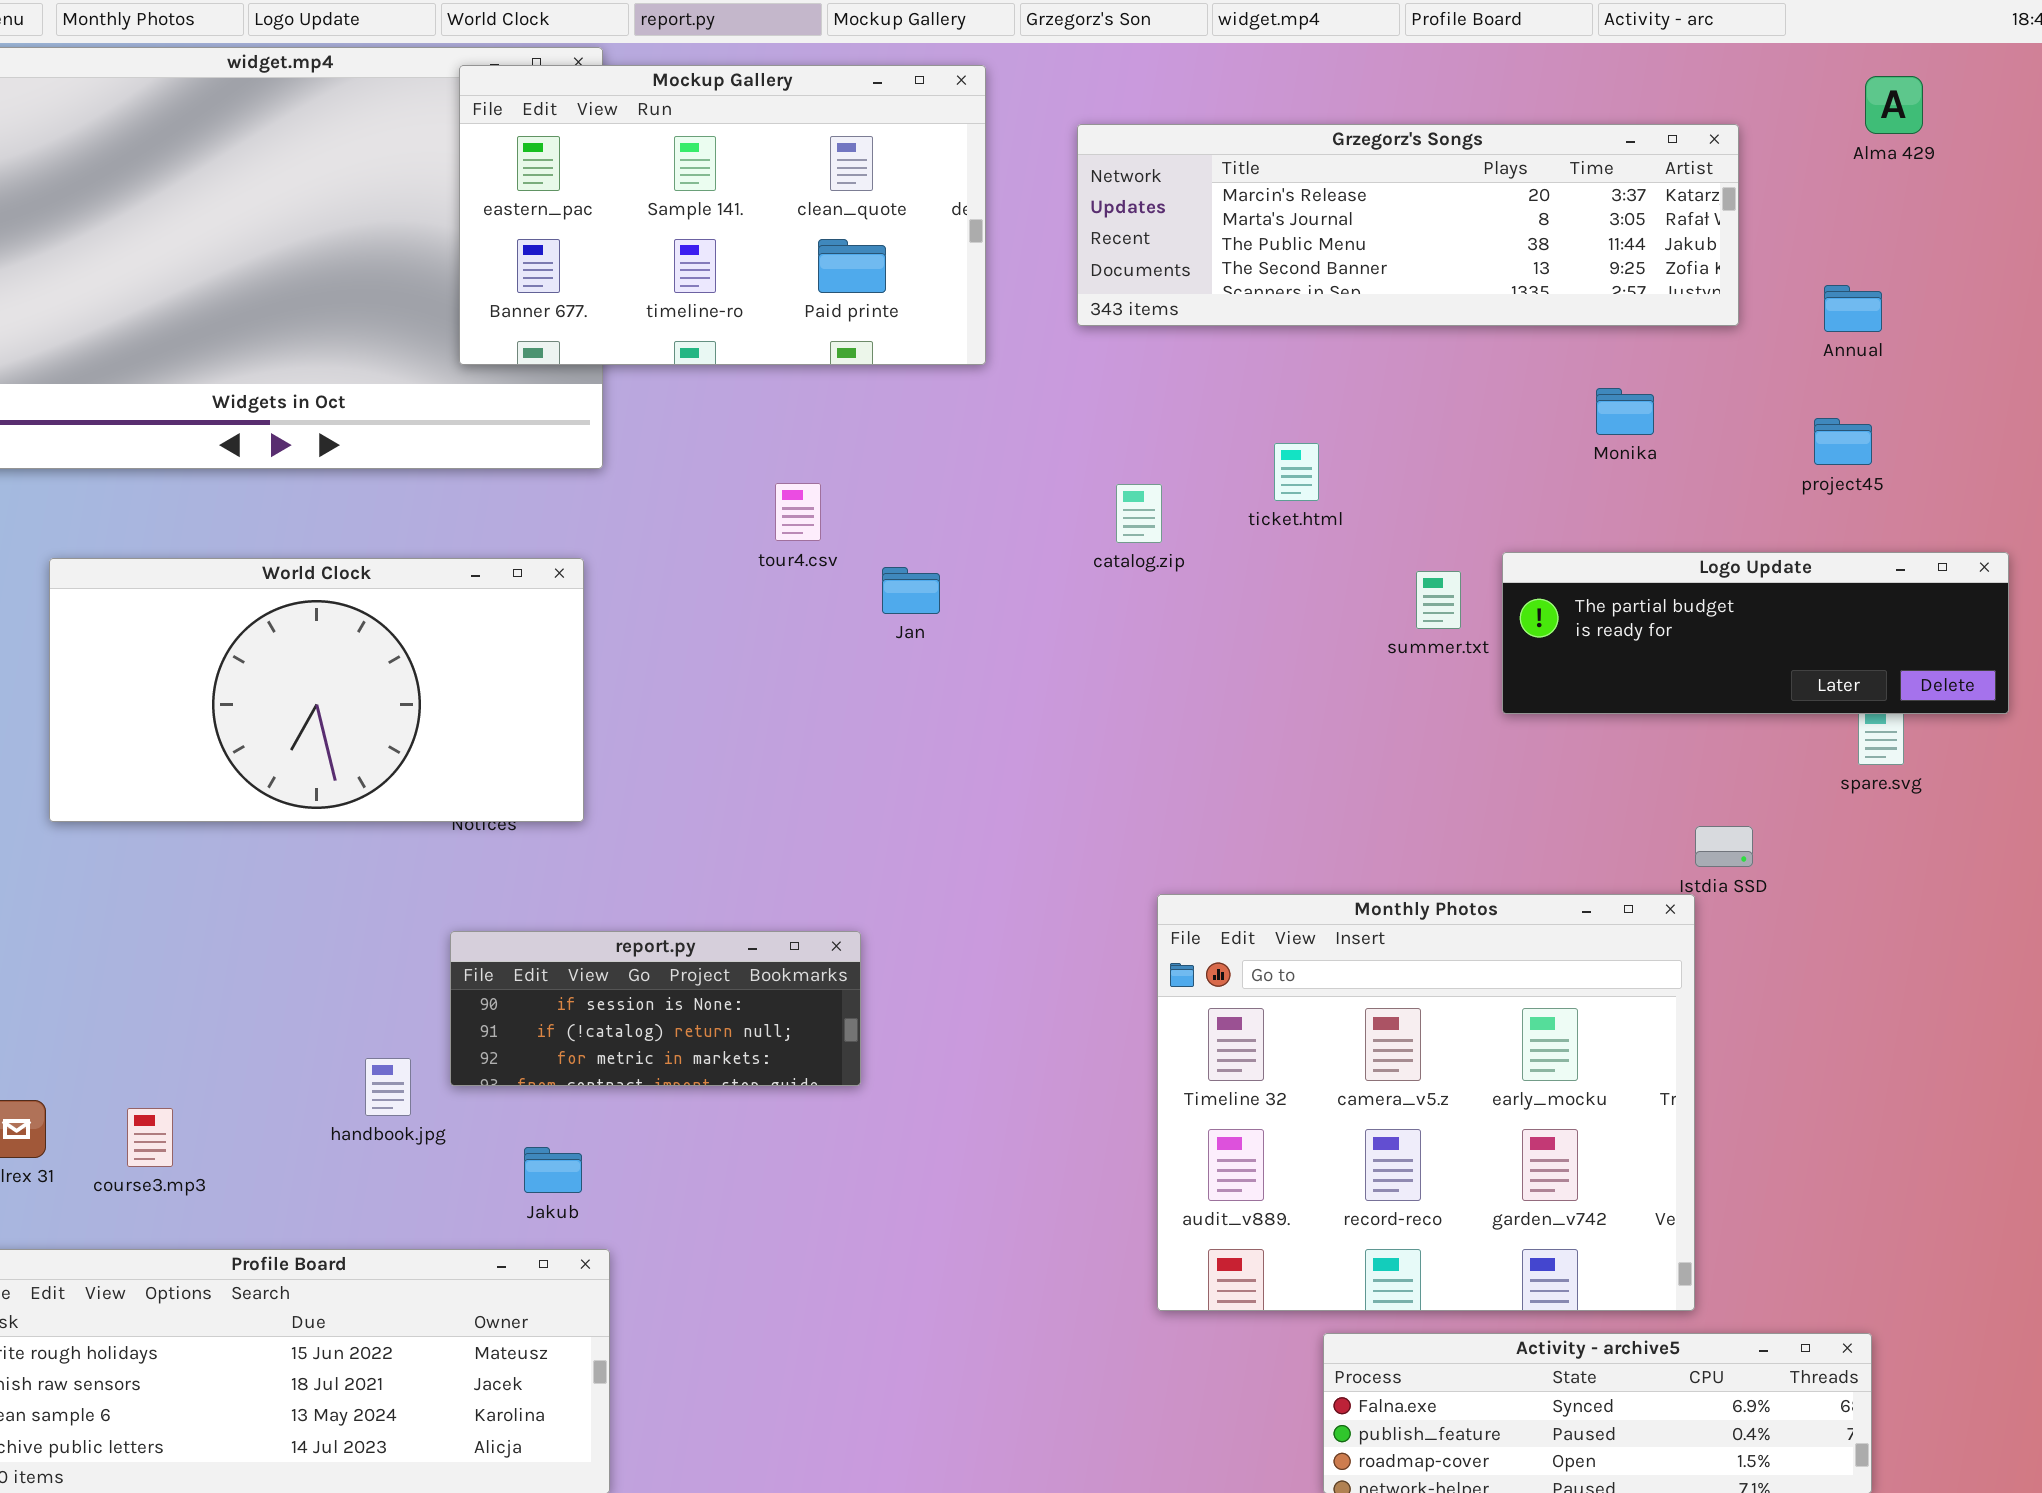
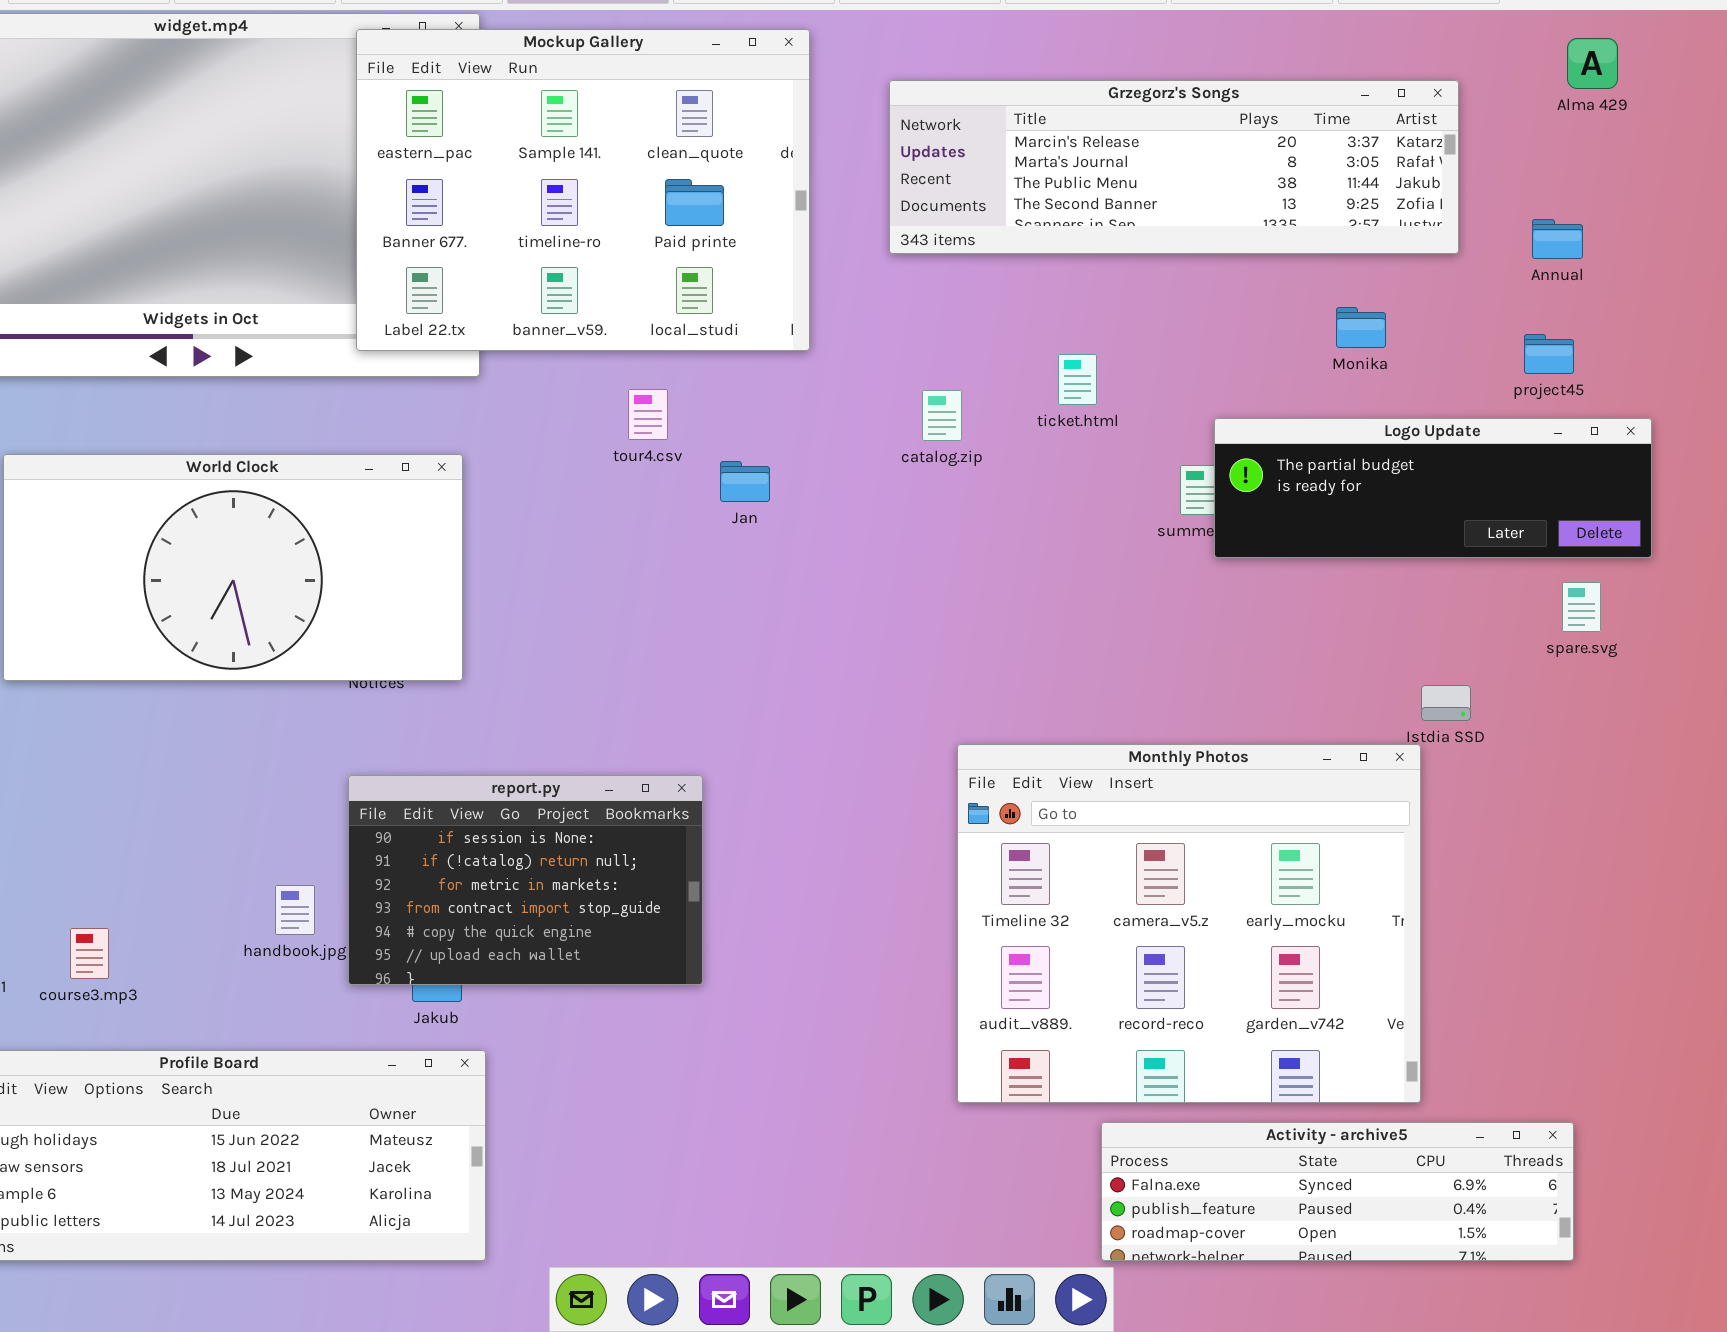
Mockup Gallery: [459,65,986,365] -> [356,29,810,351], resized
Logo Update: [1502,552,2009,714] -> [1214,418,1652,558], moved
report.py: [450,931,861,1086] -> [348,775,703,985], resized

